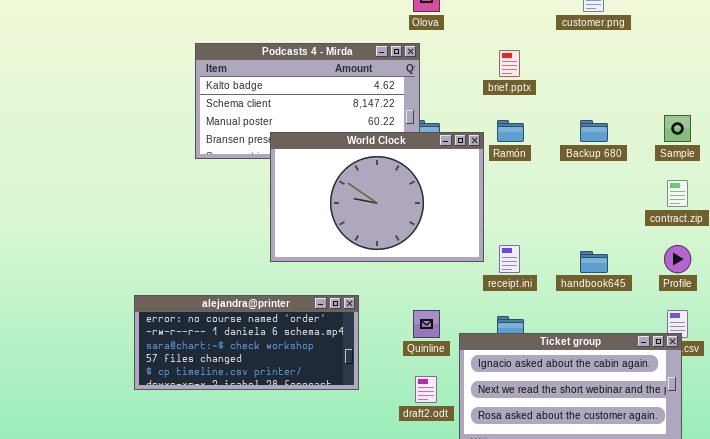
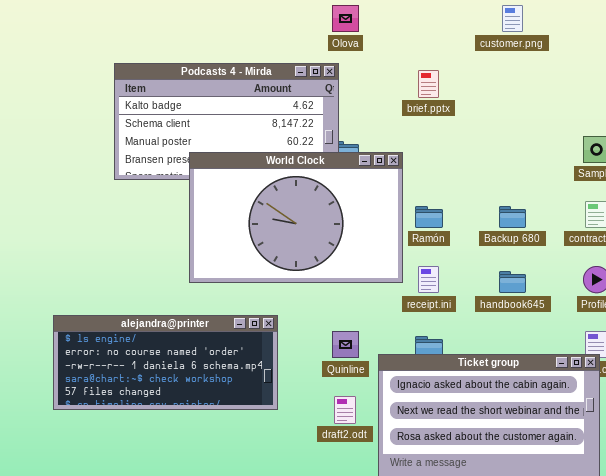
Ramón: [497,120,524,142] -> [415,206,443,228], moved
Backup 680: [580,120,608,142] -> [499,206,526,228], moved
alejandra@printer: [134,295,359,390] -> [53,315,278,410], scrolled up 1 row

